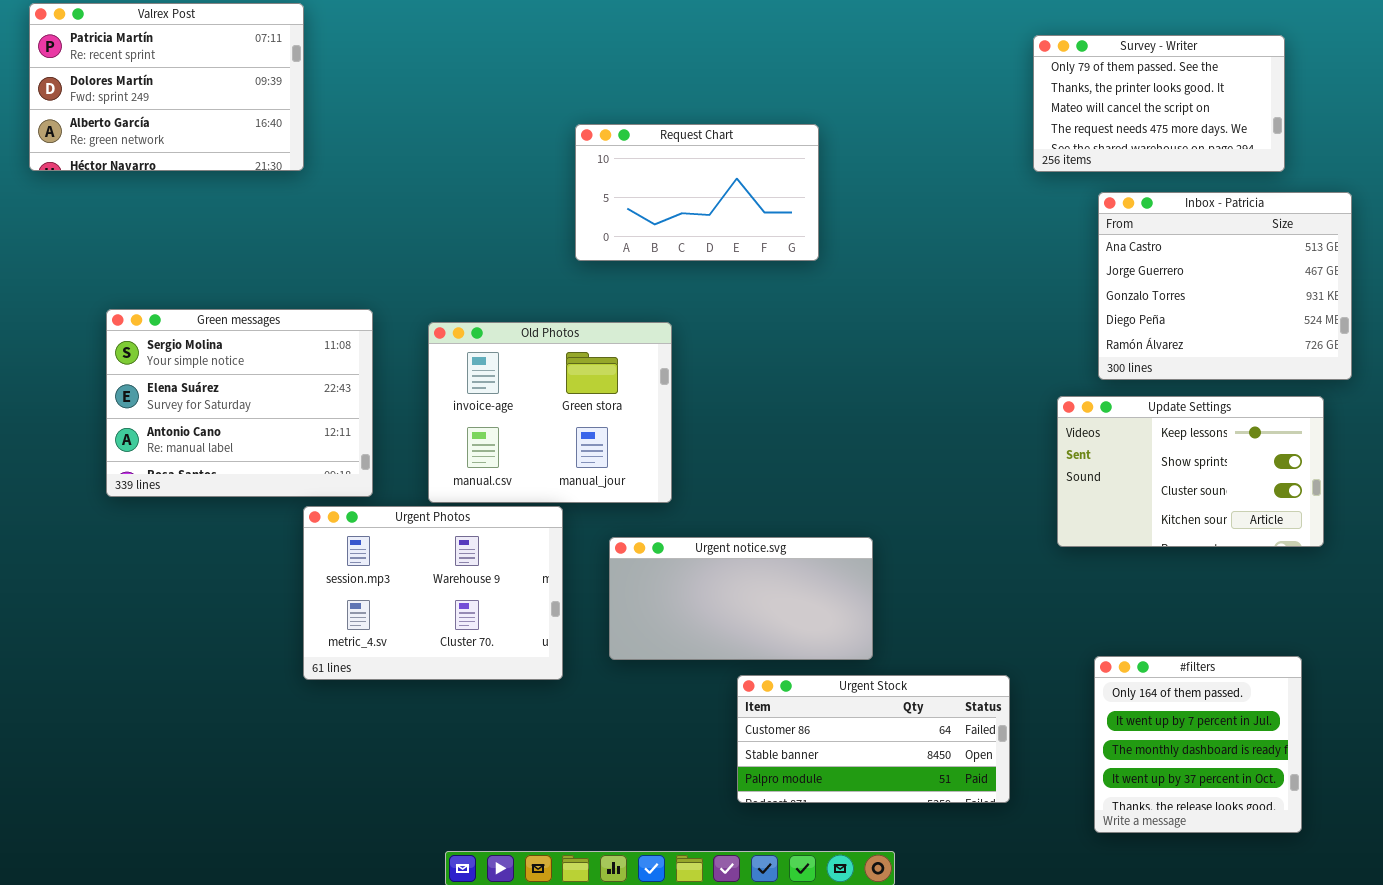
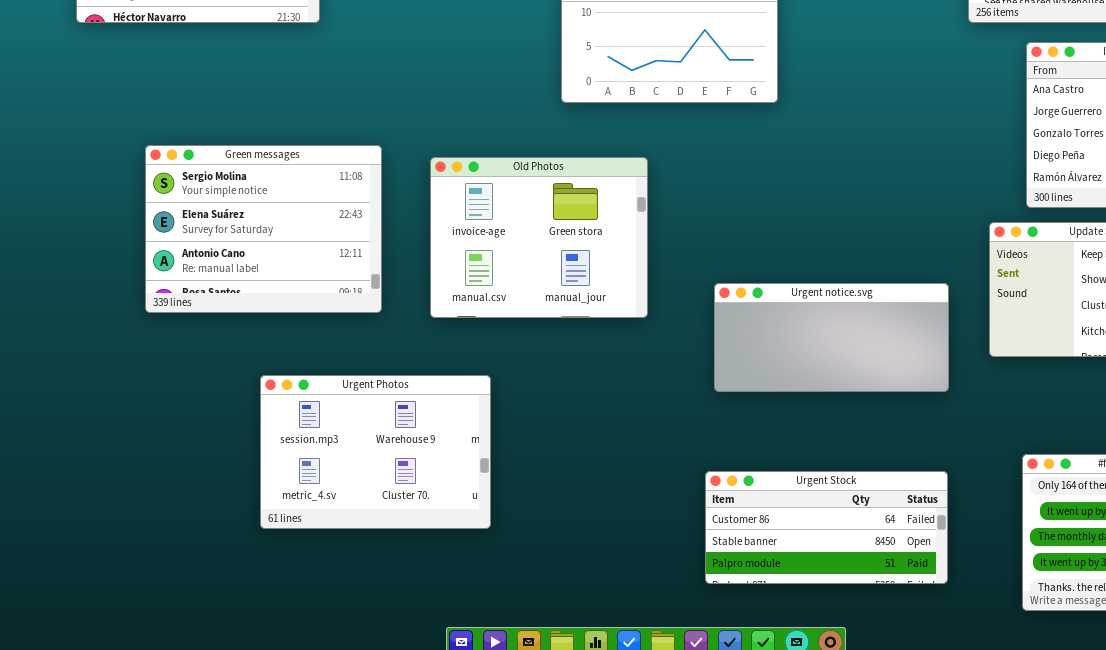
Urgent Photos: [303,506,563,680] -> [260,375,491,529], moved
Urgent notice.svg: [609,537,873,660] -> [714,283,949,392], moved

